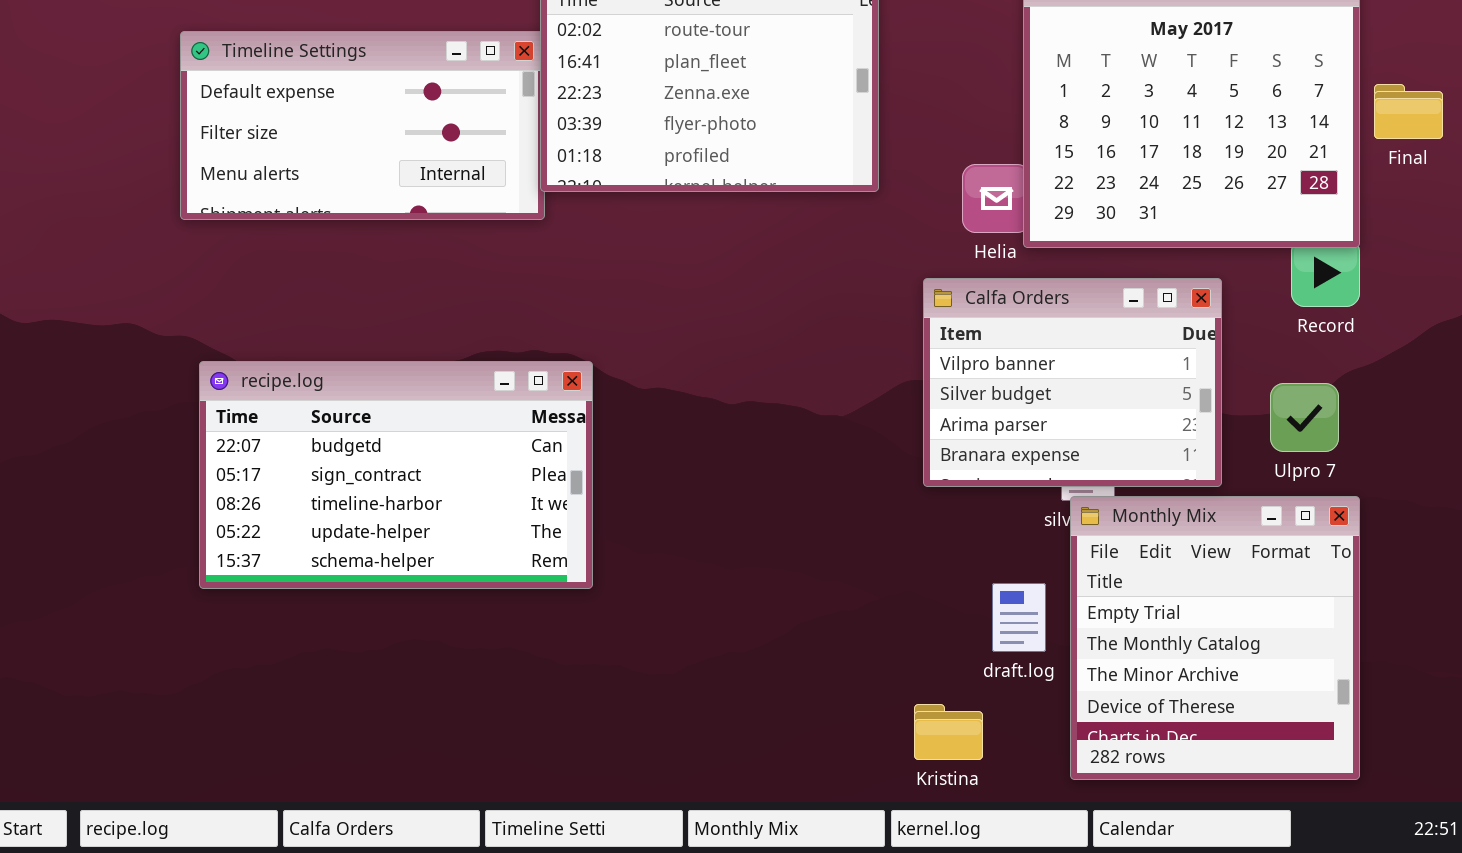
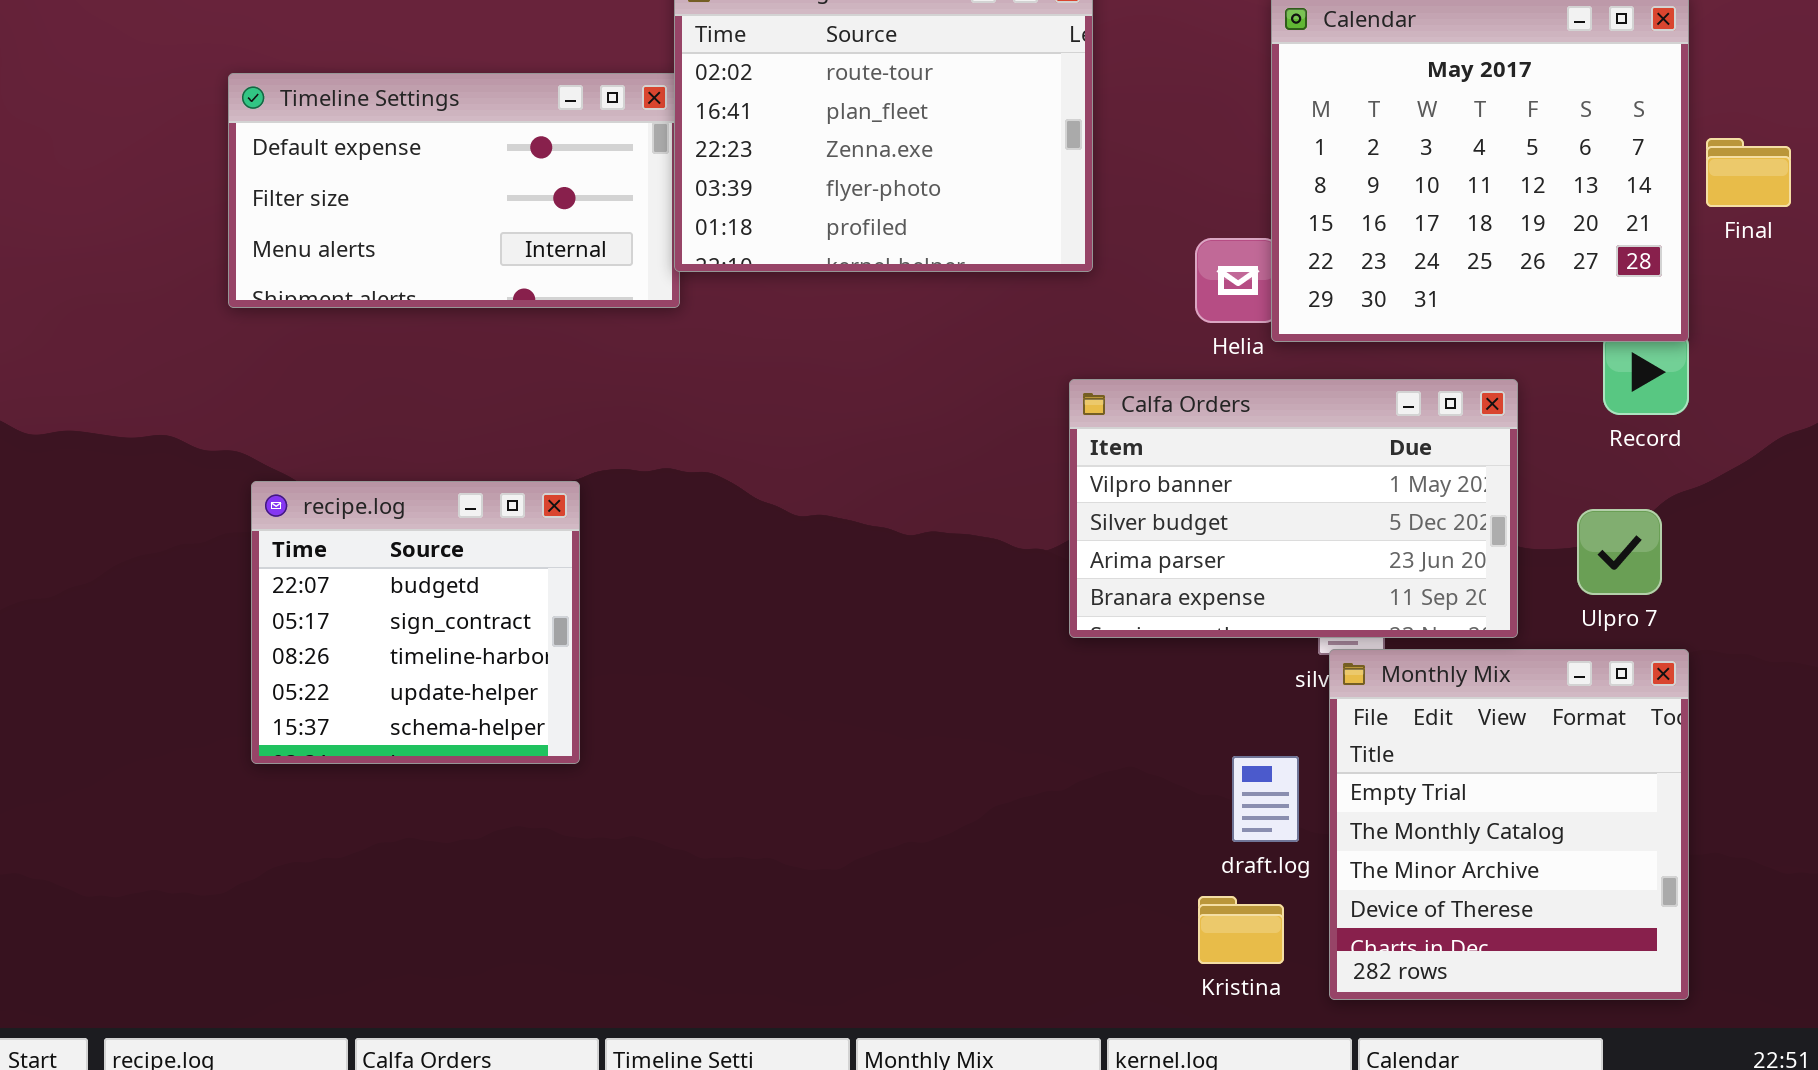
Calfa Orders: [923,278,1222,487] -> [1069,379,1518,638], resized
recipe.log: [199,361,593,589] -> [251,481,580,764], resized
Kristina: [914,704,983,760] -> [1198,896,1284,964], moved

